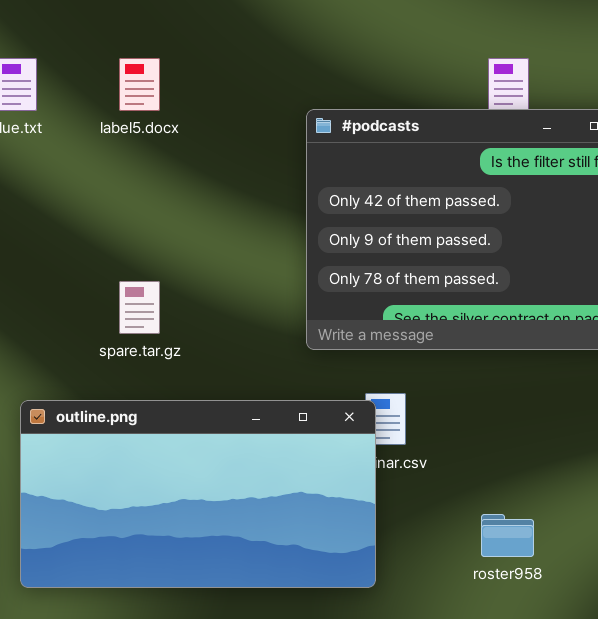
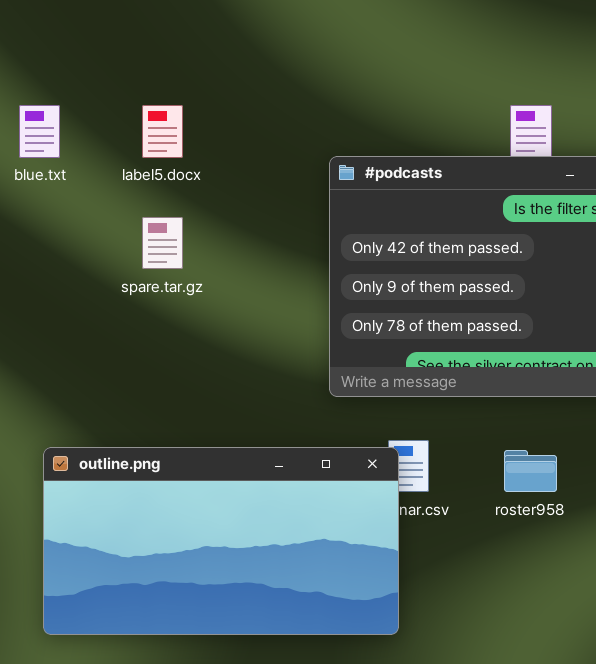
spare.tar.gz: [119,281,160,334] -> [142,217,183,269], moved
roster958: [481,514,534,557] -> [504,450,557,492], moved

